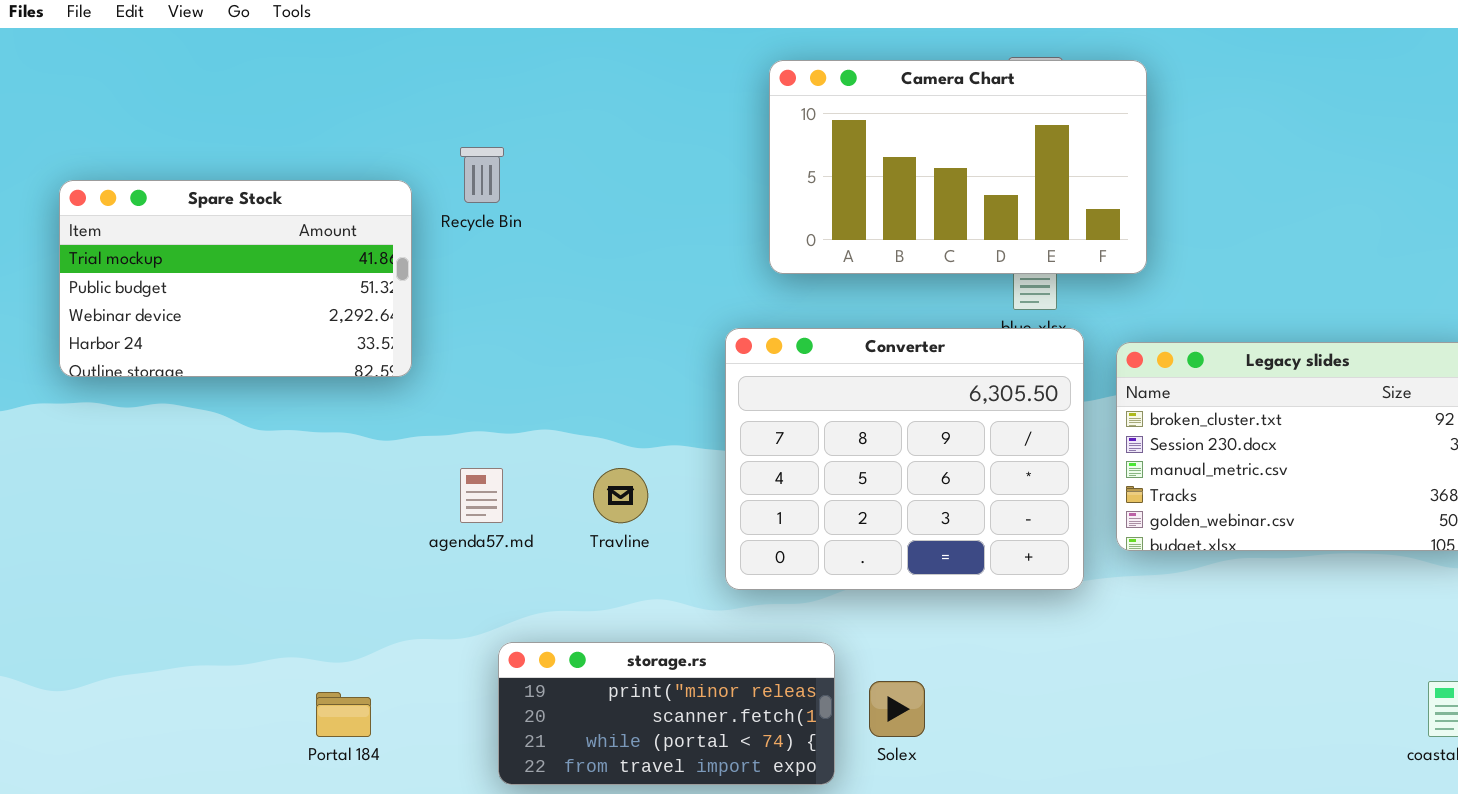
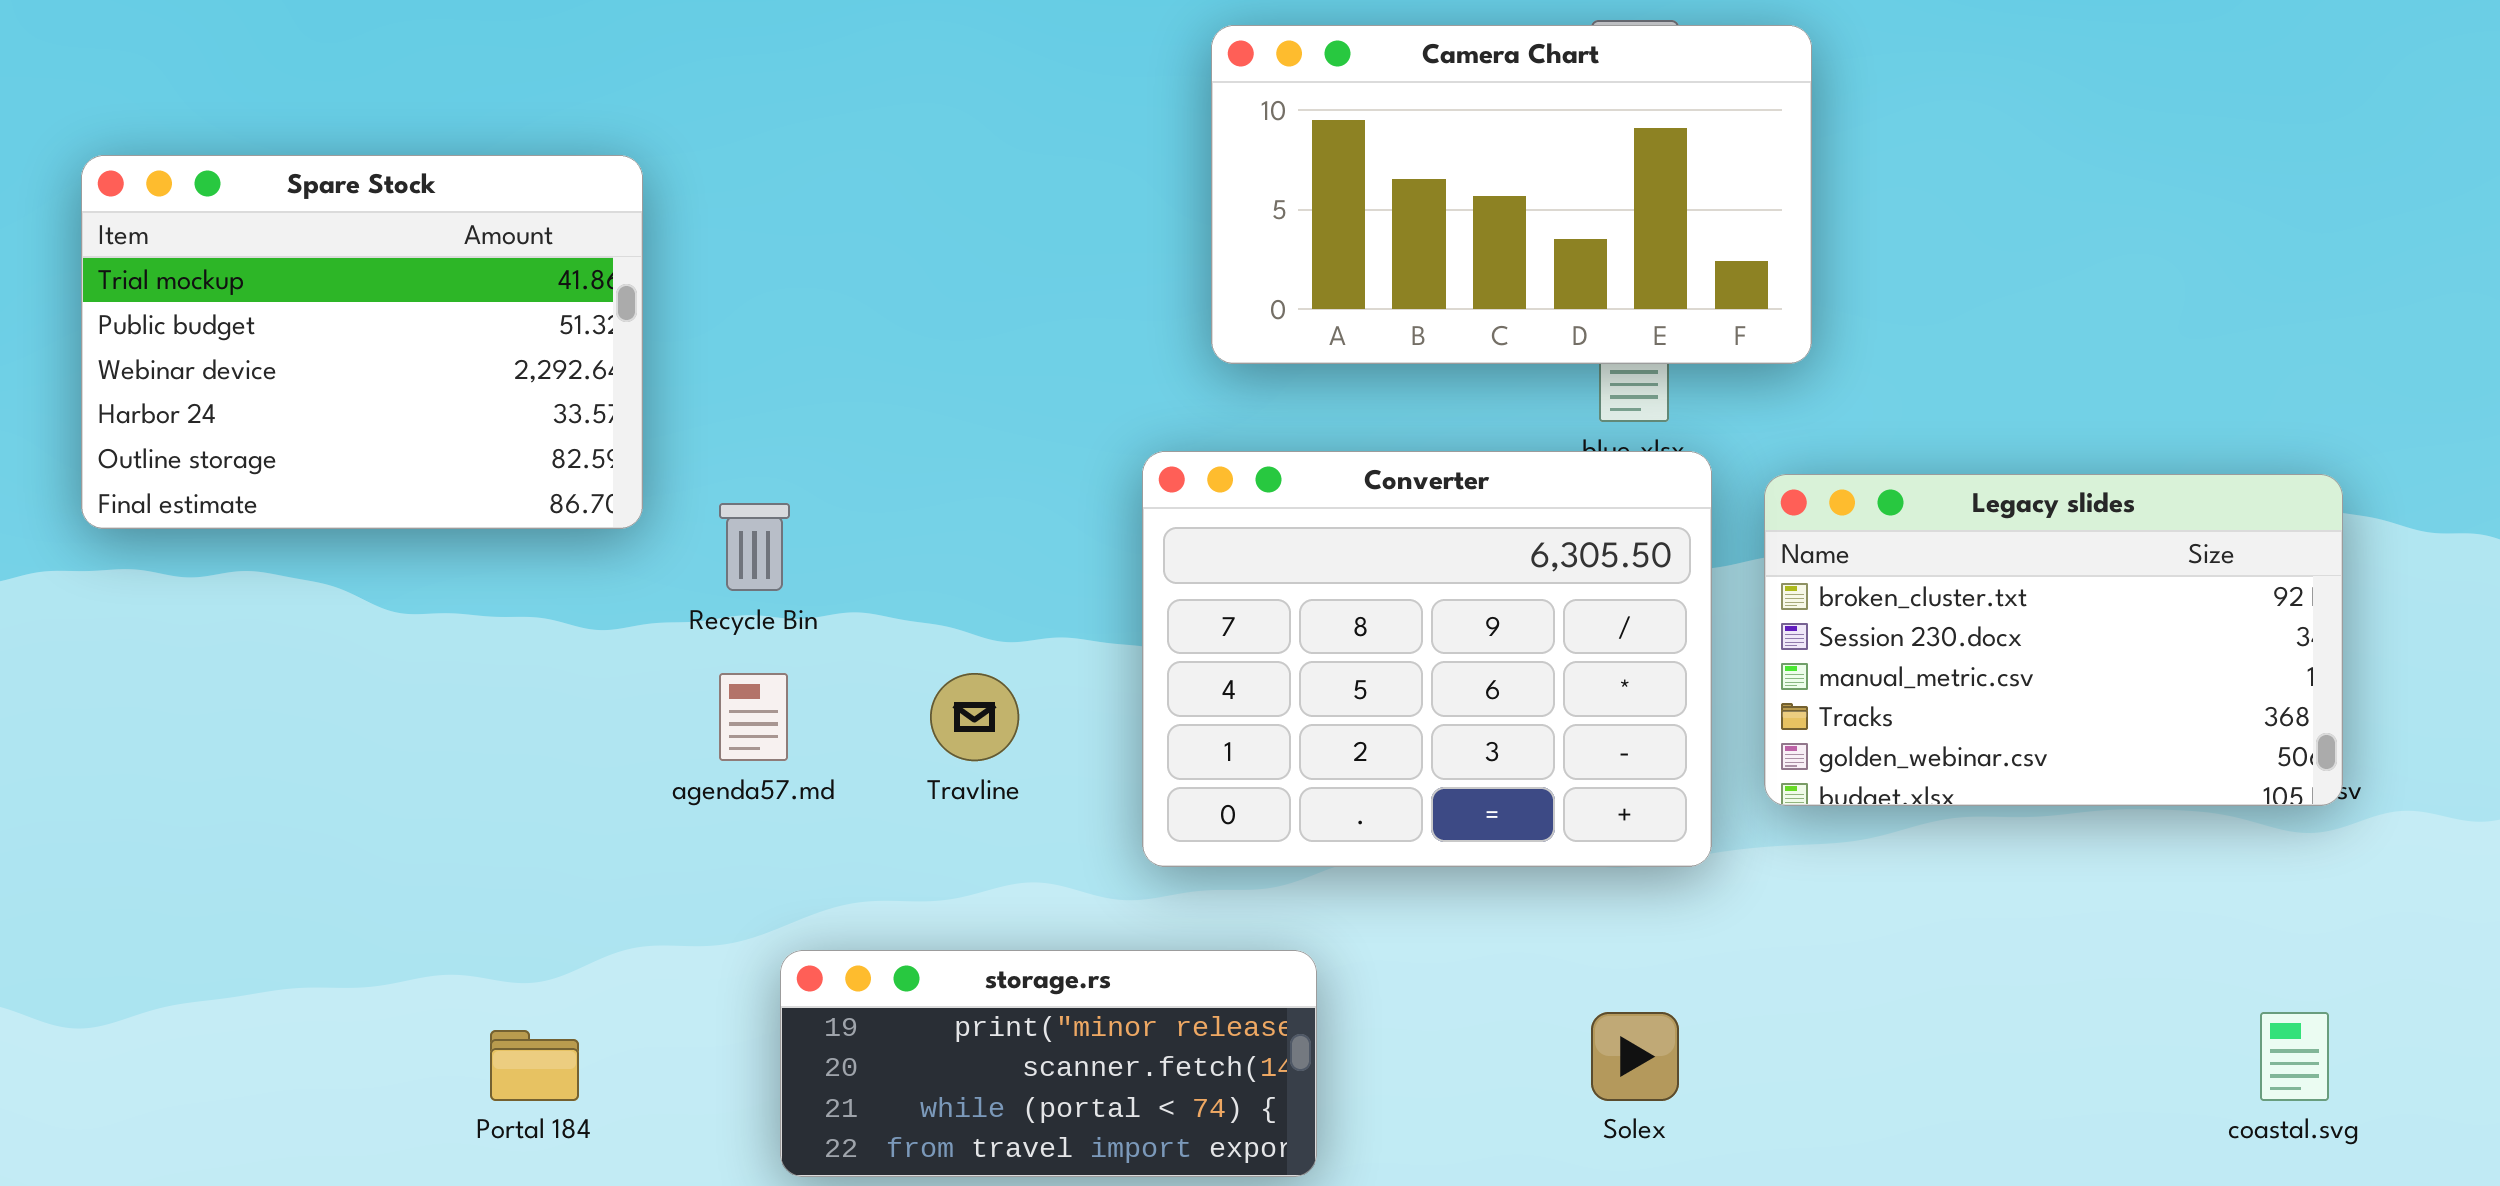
Recycle Bin: [460,147,504,203] -> [719,503,790,591], moved
Spare Stock: [59,180,412,377] -> [81,155,643,529], resized
Solex: [869,681,925,737] -> [1591,1012,1679,1101], moved

